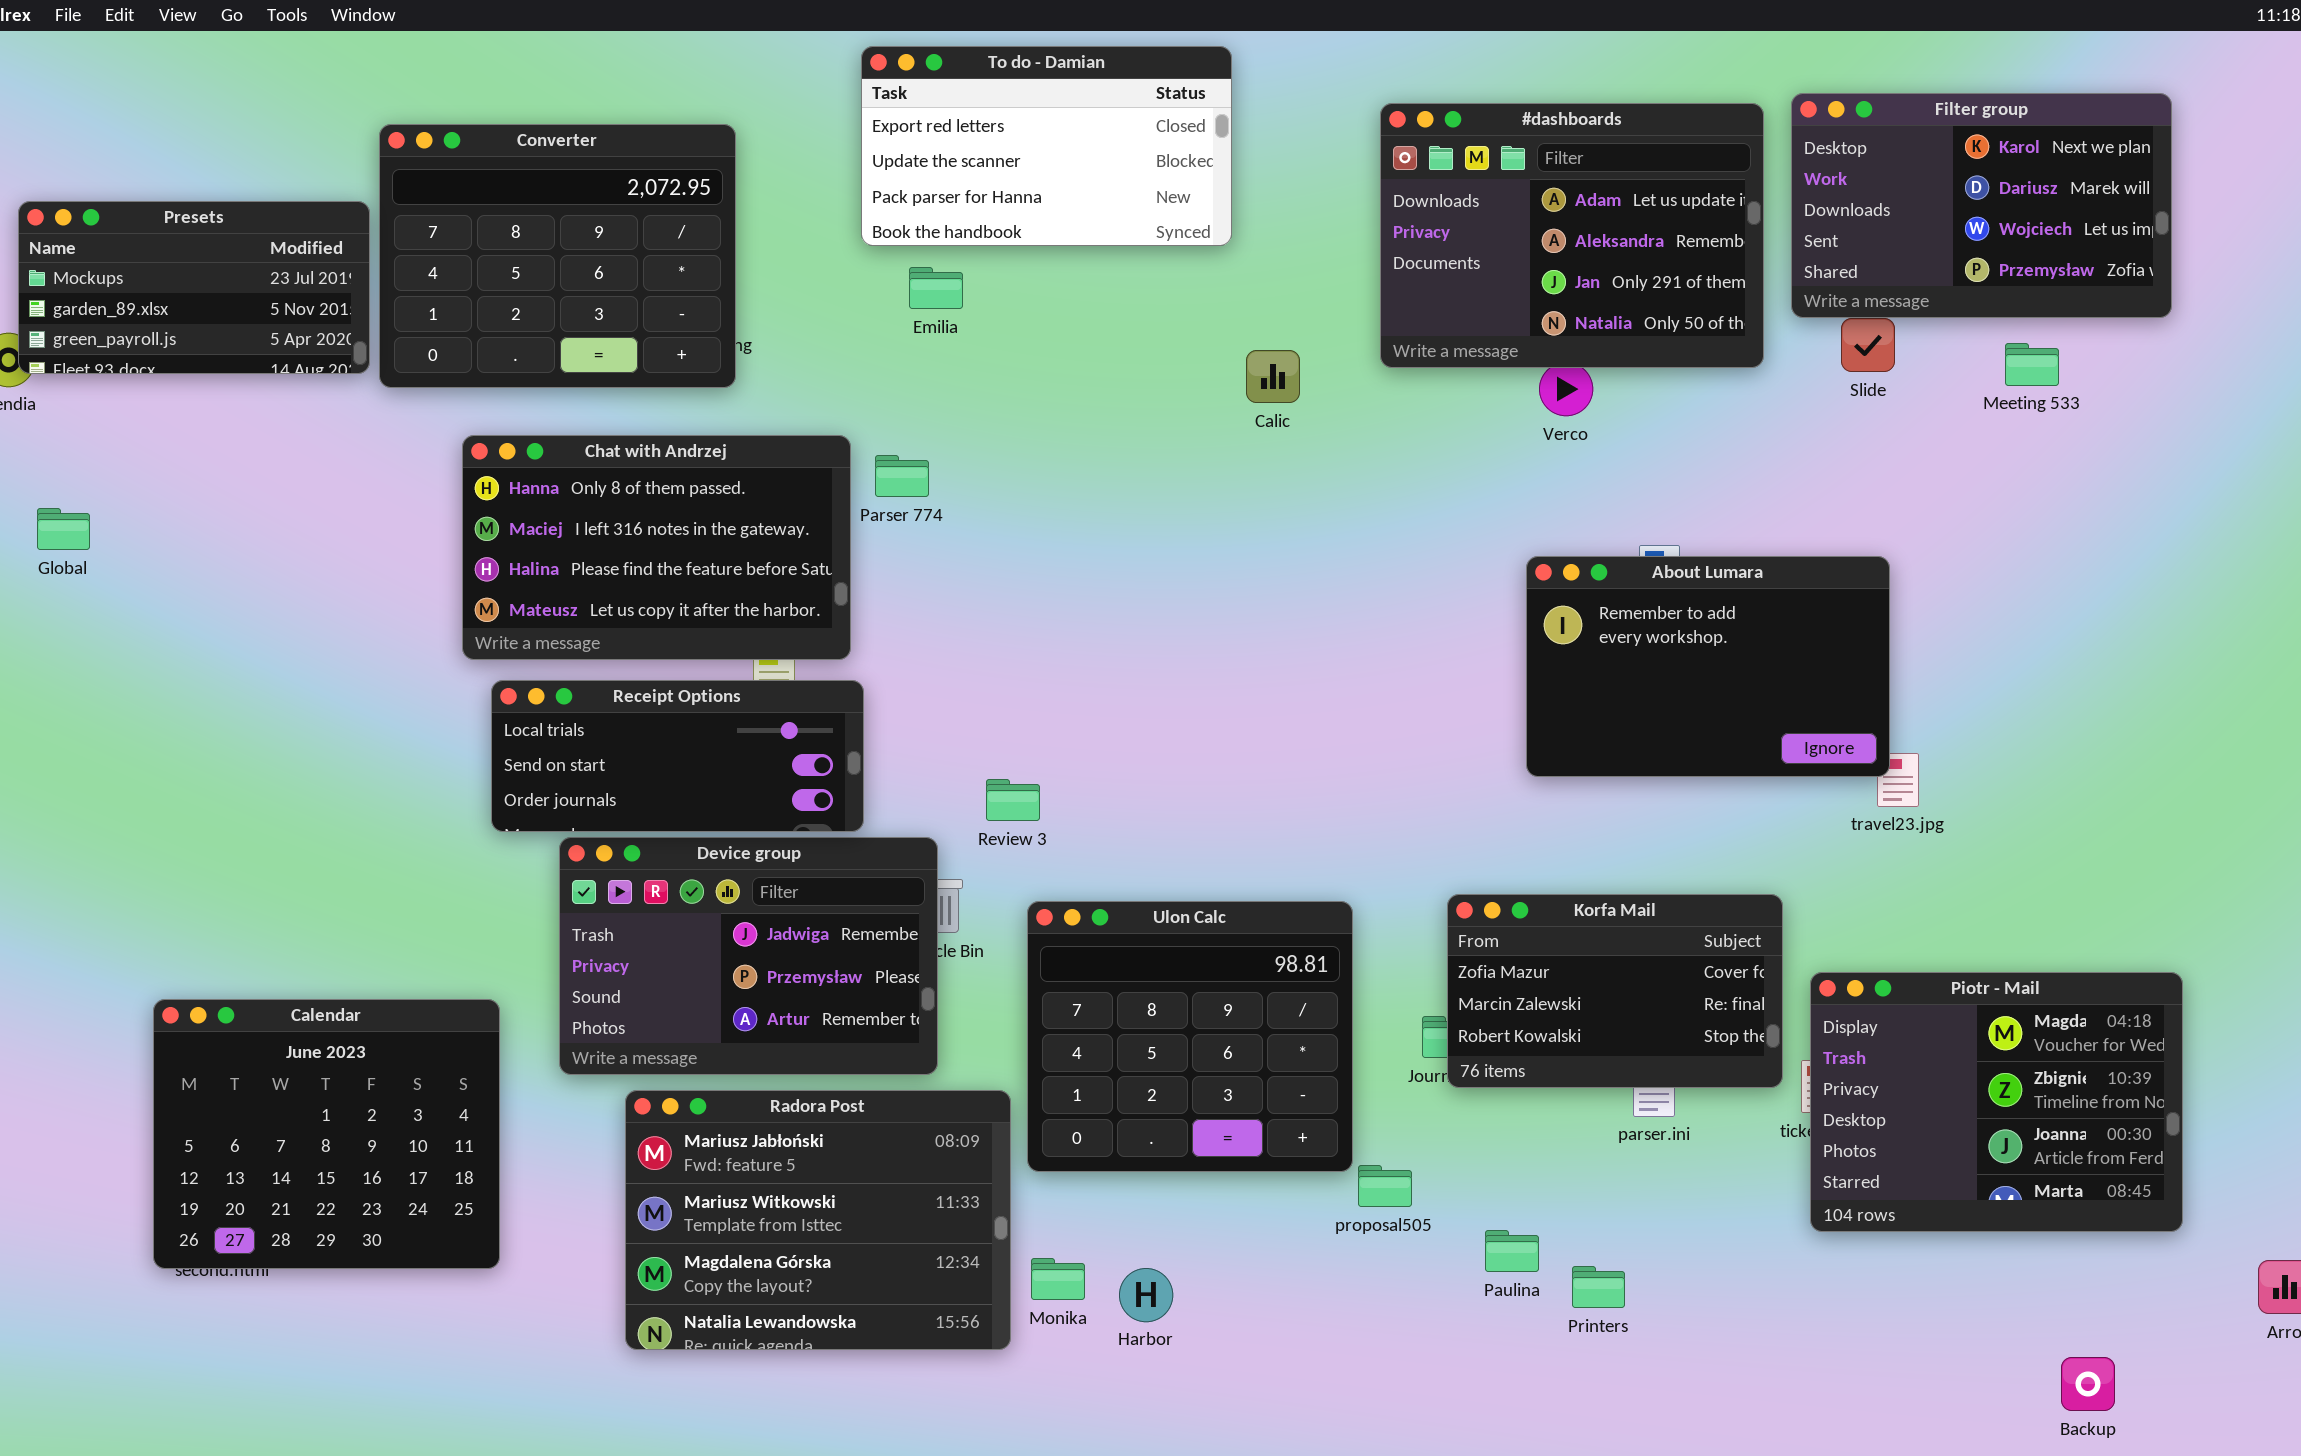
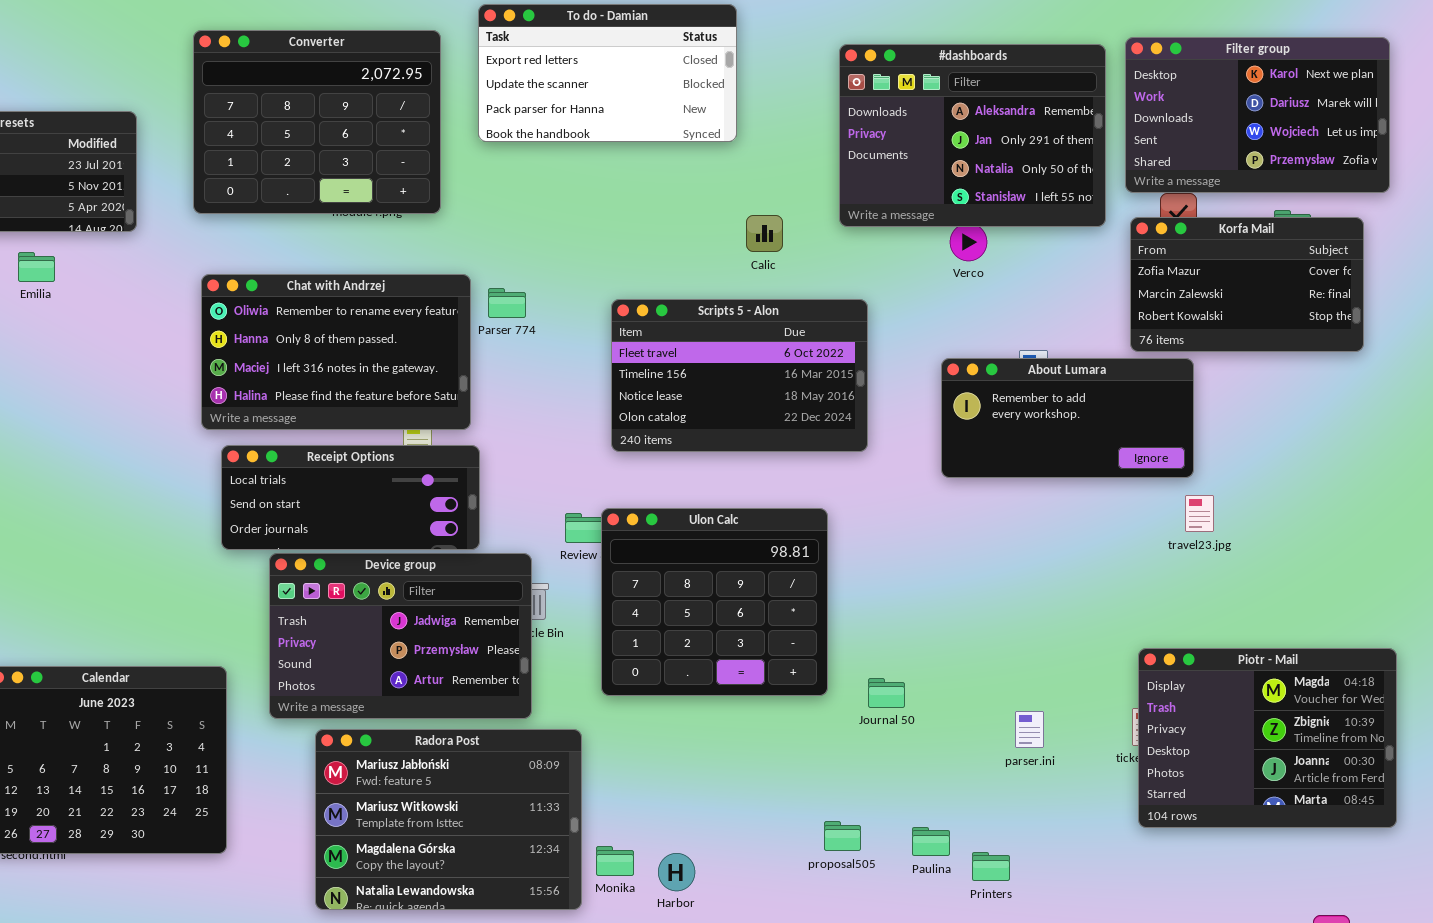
#dashboards: [1380,103,1764,368] -> [839,44,1106,227], scrolled down 1 row
Converter: [379,124,736,388] -> [193,30,441,214], moved
Emilia: [909,267,963,309] -> [18,252,55,282], moved
Chat with Andrzej: [462,435,851,660] -> [201,274,471,430], scrolled up 1 row
Scripts 5 - Alon: none -> [611,299,868,452], opened
About Lumara: [1526,556,1890,777] -> [941,358,1194,478], resized
Korfa Mail: [1447,894,1783,1088] -> [1130,217,1364,352], moved
Ulon Calc: [1027,901,1353,1172] -> [601,508,828,696], moved
proposal505: [1358,1165,1412,1207] -> [824,821,861,851], moved

